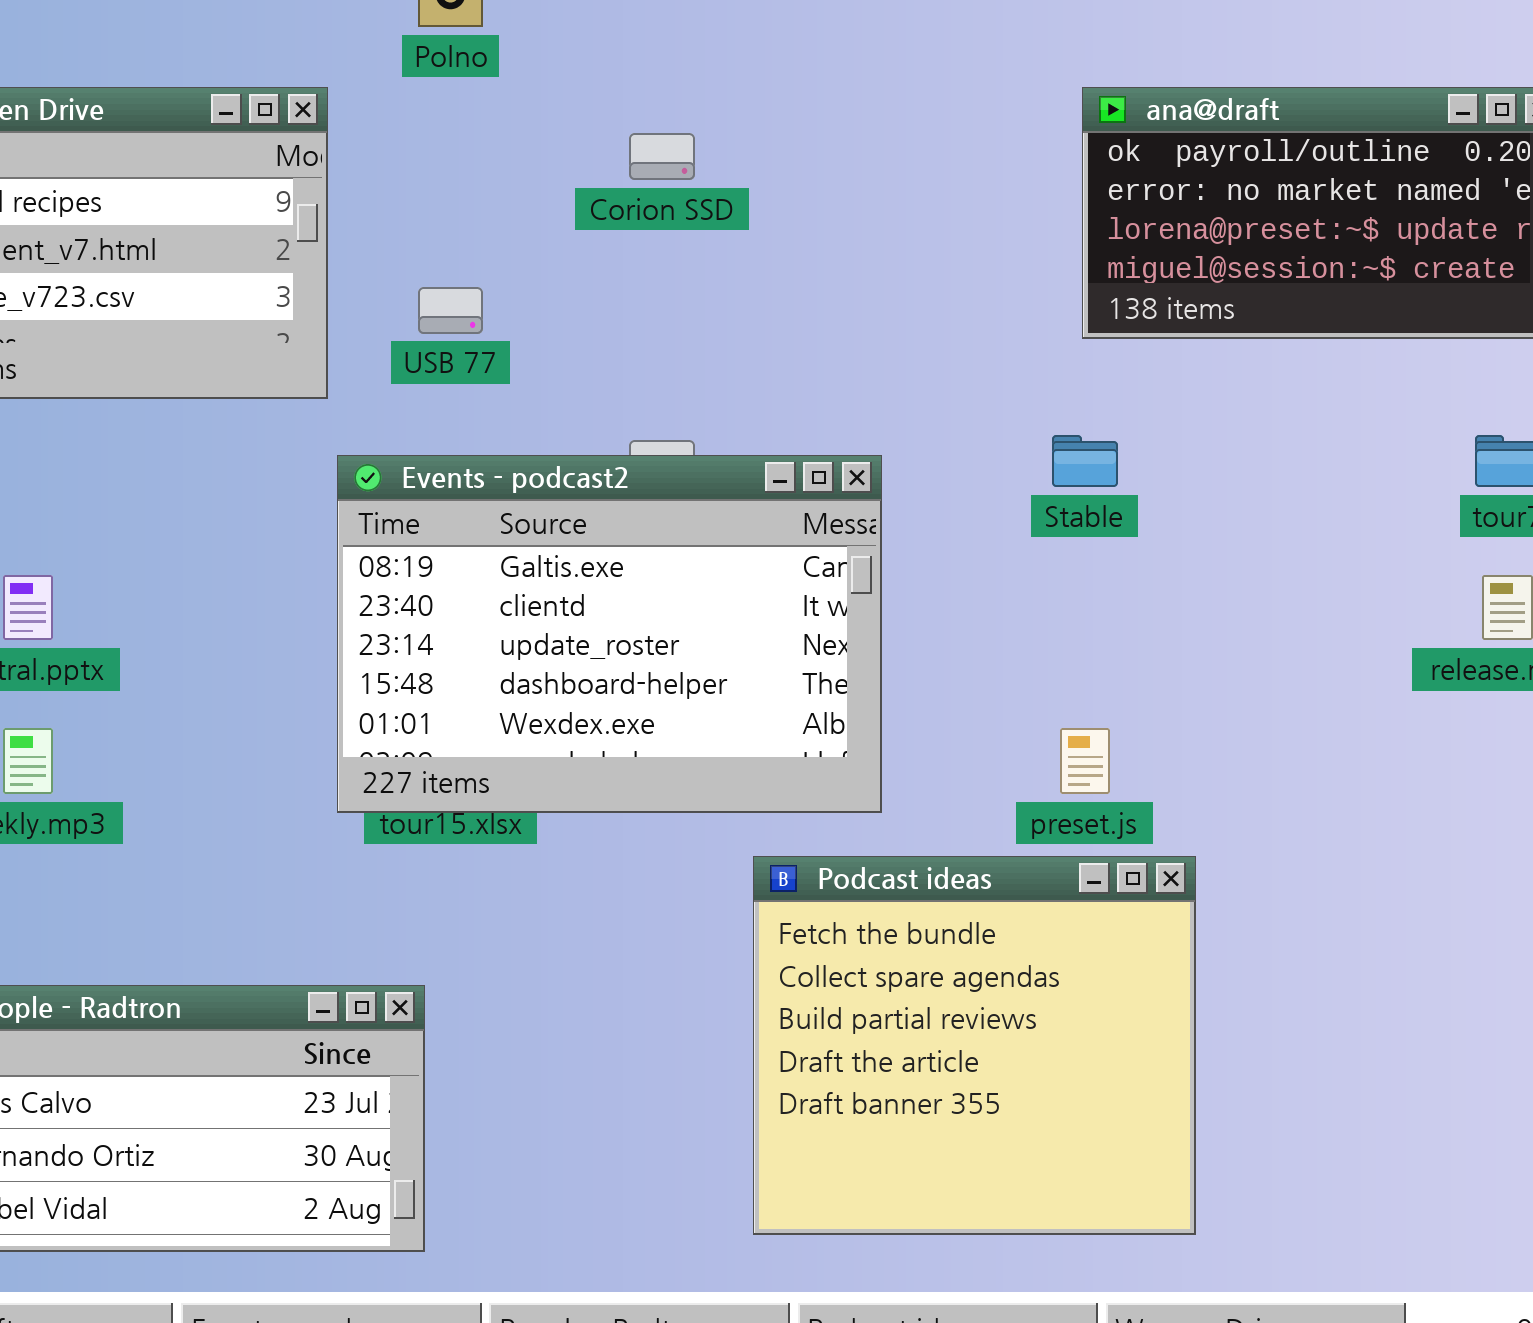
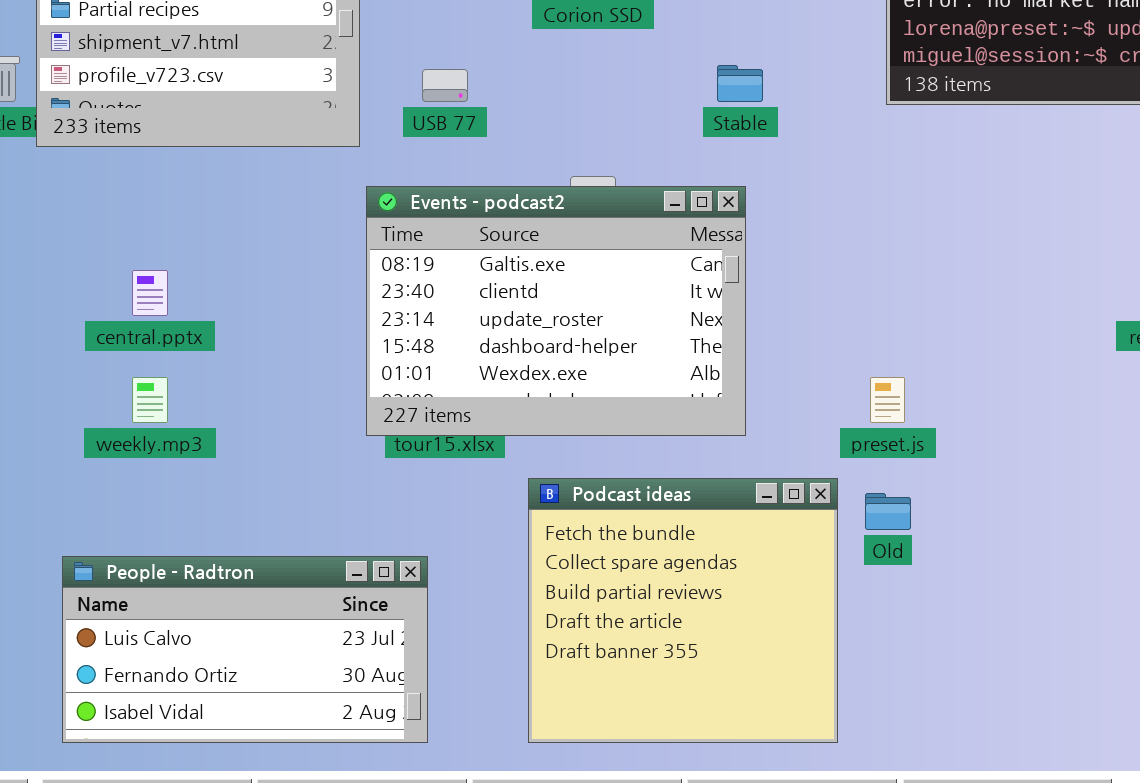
Stable: [1052,435,1118,487] -> [717,65,763,102], moved
Podcast ideas: [753,856,1196,1235] -> [528,478,838,743], moved

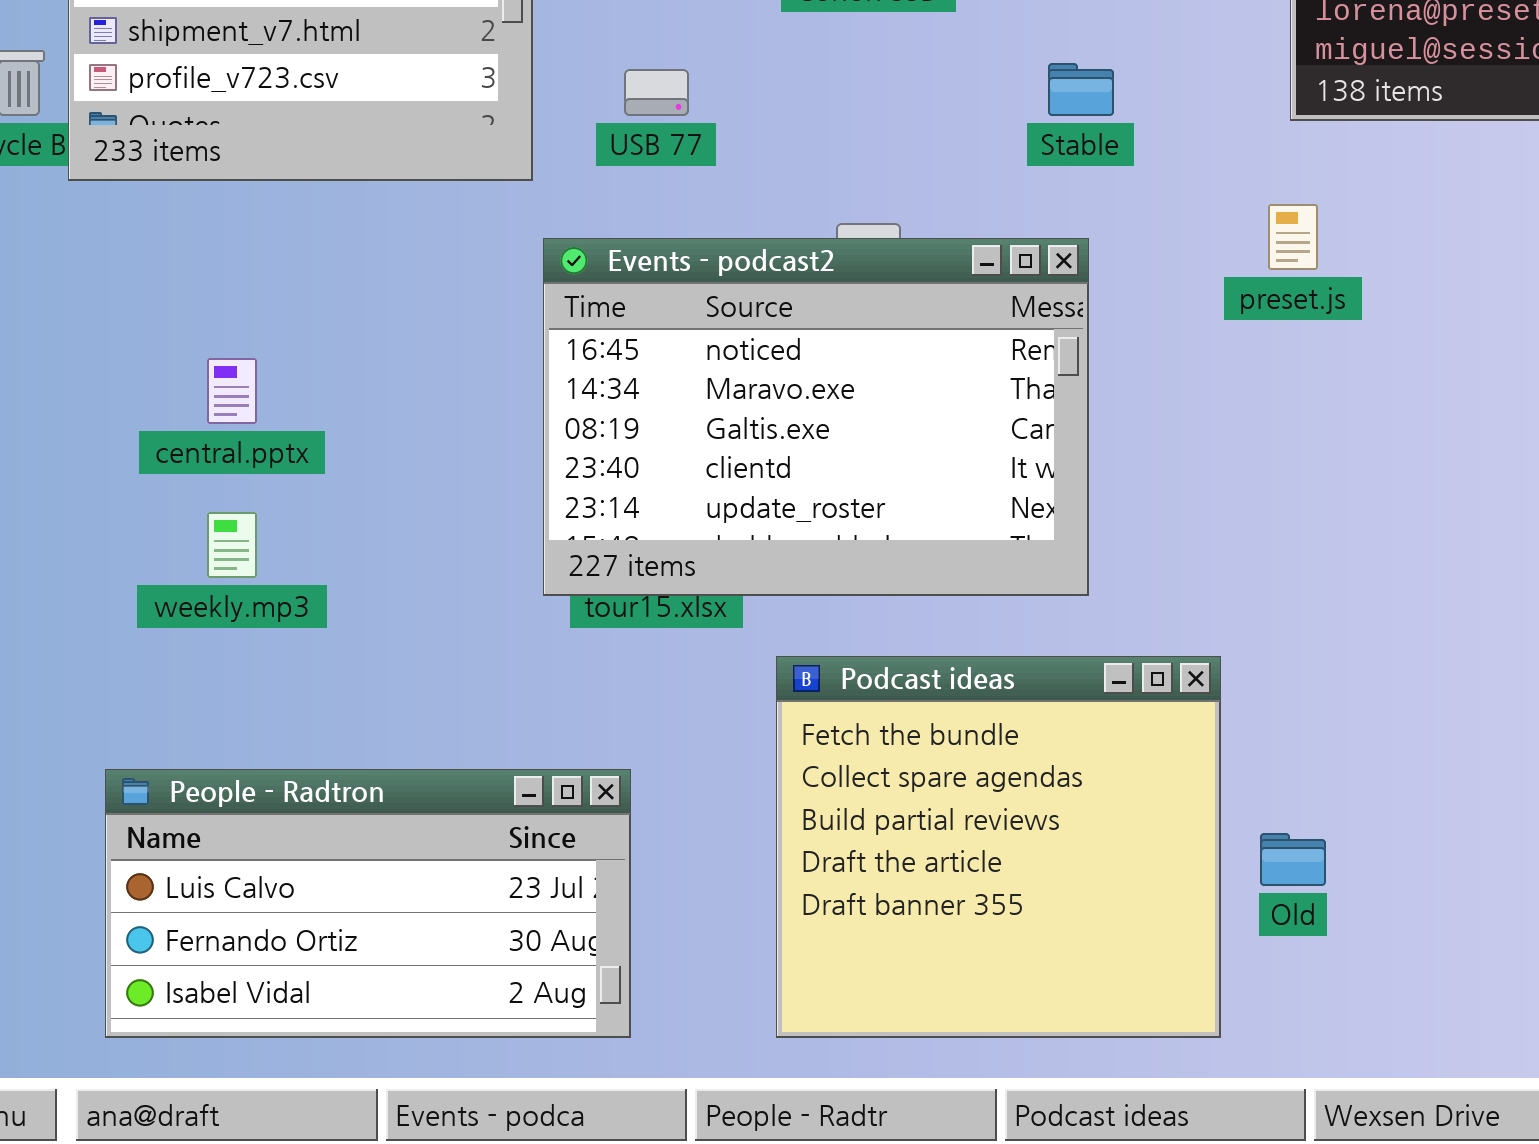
Events - podcast2: [366,186,746,436] -> [543,238,1089,596], scrolled up 2 rows
preset.js: [870,377,905,423] -> [1268,204,1318,270], moved
Old: [865,493,911,530] -> [1260,833,1326,886], moved

